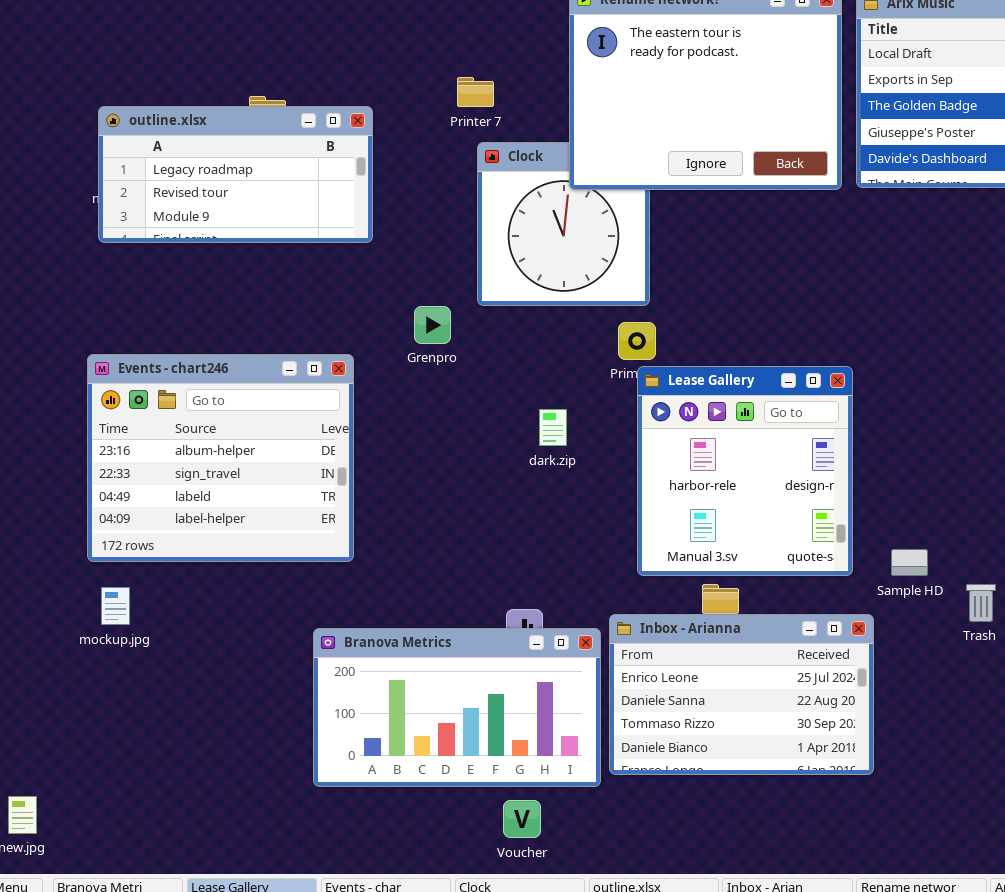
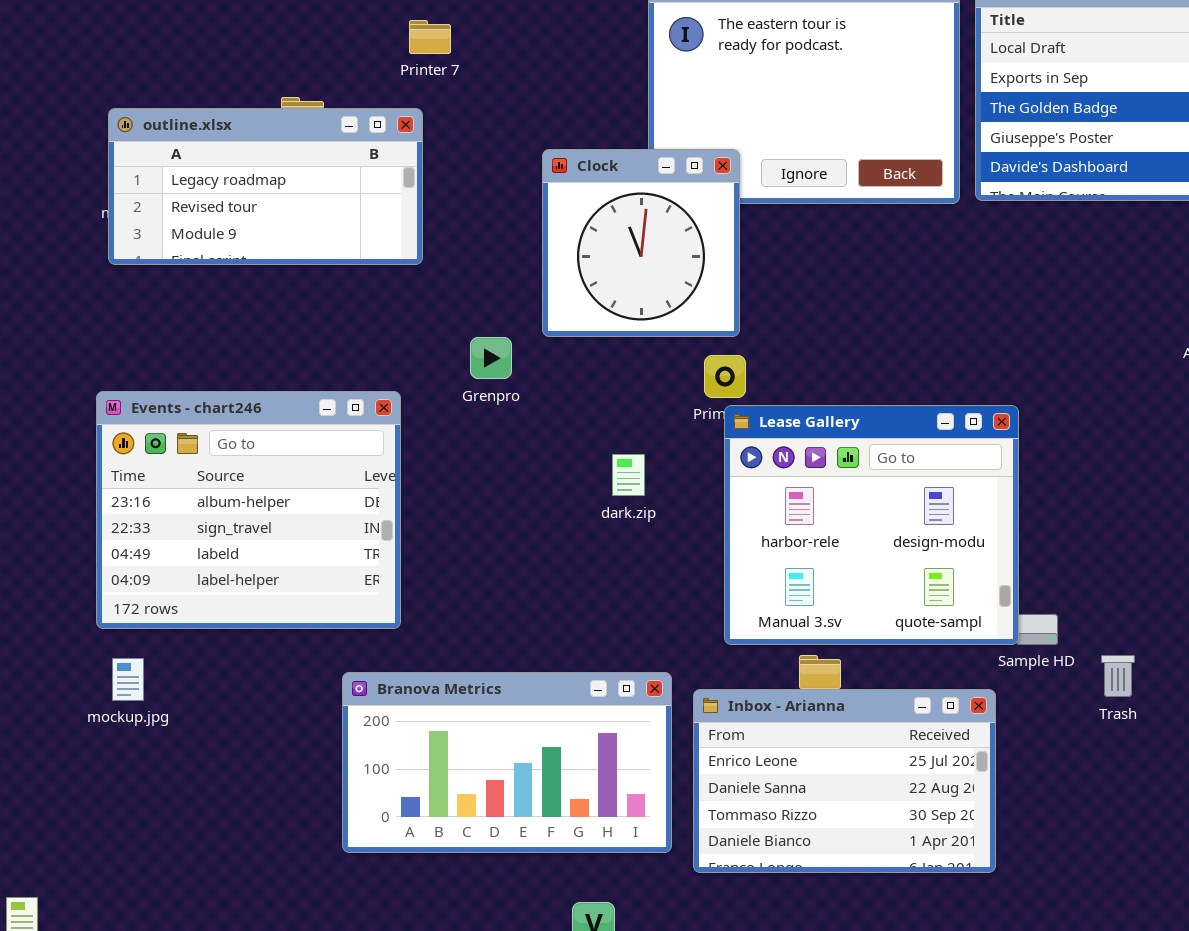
Printer 7: [457,77,494,107] -> [409,20,451,54], moved
Clock: [477,142,650,306] -> [542,149,740,337], raised
Lease Gallery: [637,366,853,576] -> [724,405,1019,645], resized
Branova Metrics: [313,628,601,787] -> [342,672,672,853], moved

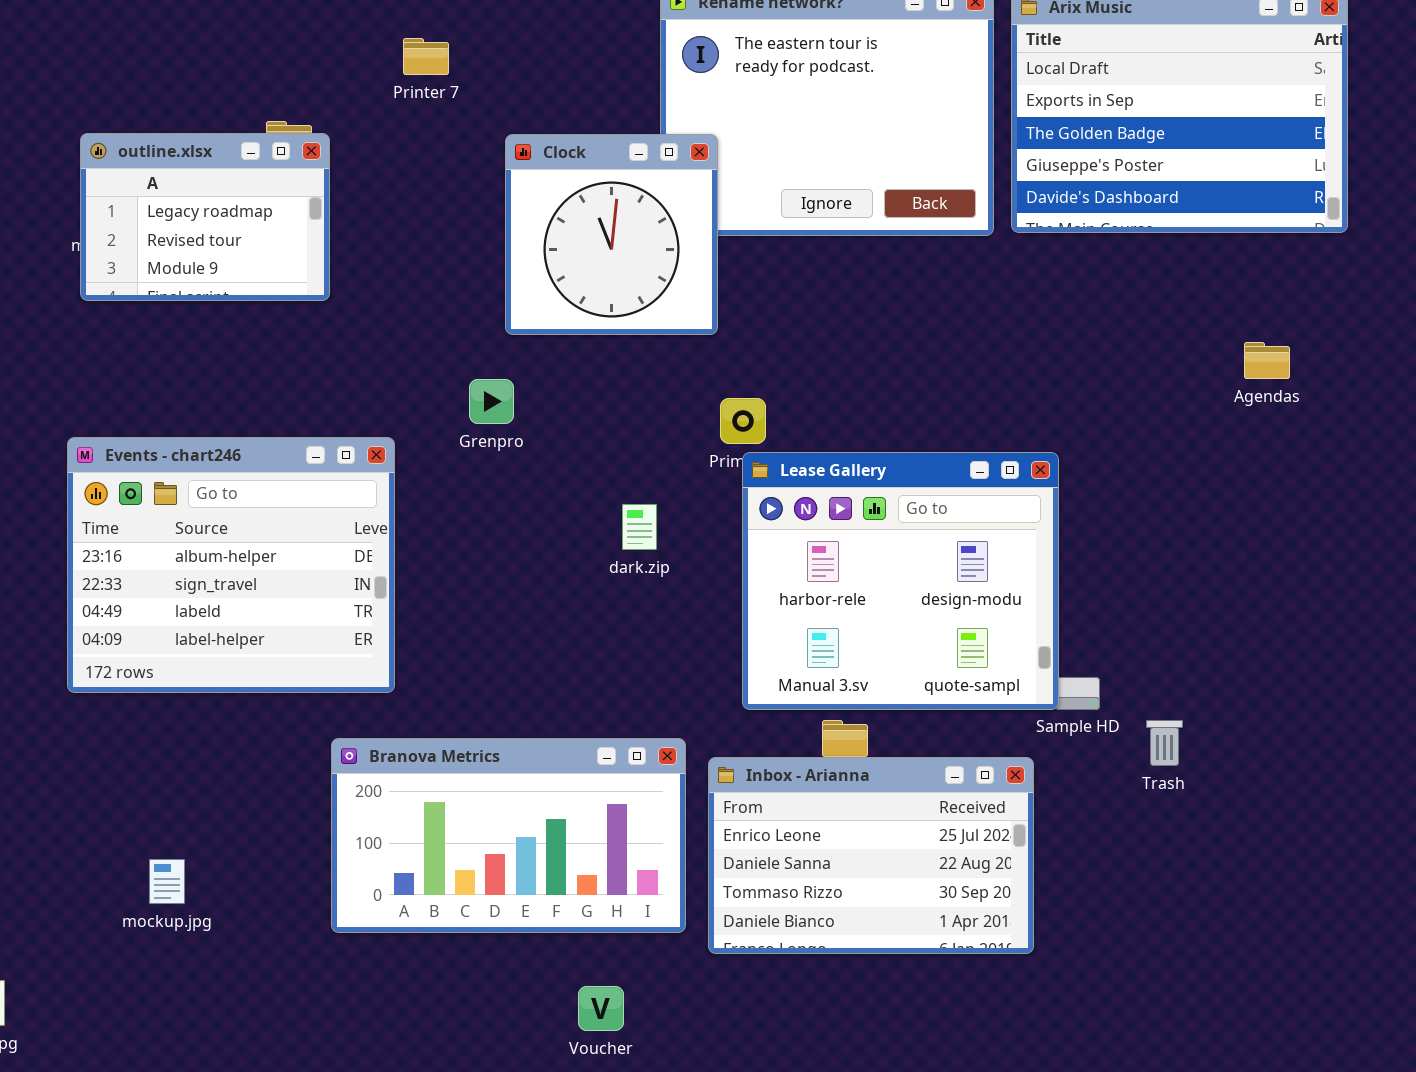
outline.xlsx: [108,108,423,265] -> [80,133,330,301], resized
Clock: [542,149,740,337] -> [505,134,718,335], moved
mockup.jpg: [112,658,144,701] -> [149,859,185,904], moved

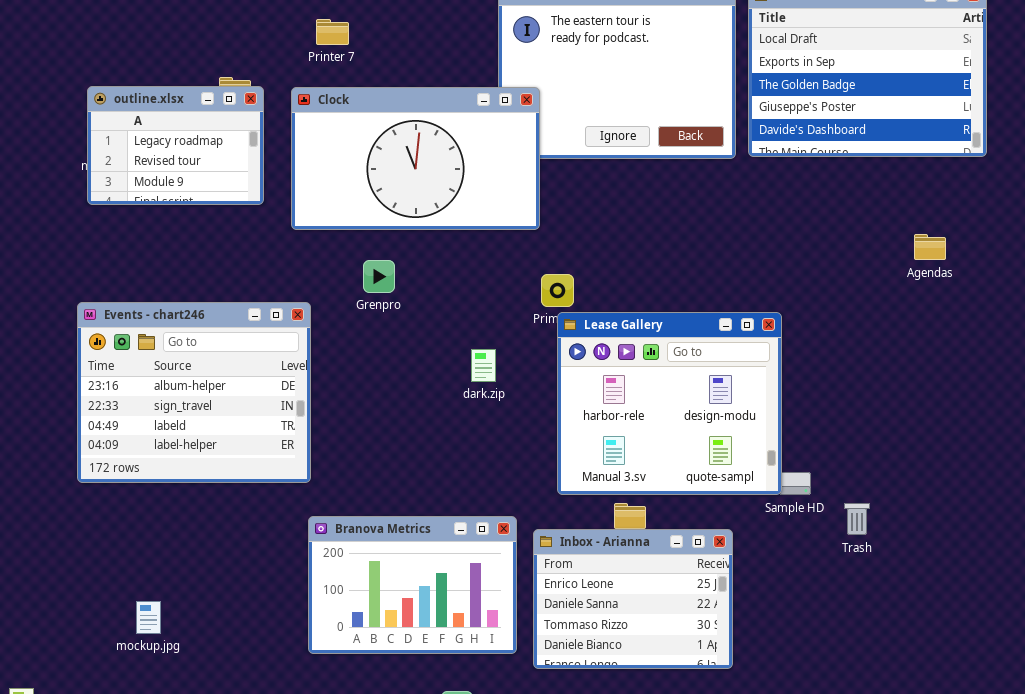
Clock: [505,134,718,335] -> [291,87,540,230], resized
Branova Metrics: [331,738,686,933] -> [308,516,517,654], resized
Inbox - Arianna: [708,757,1034,954] -> [533,529,733,669], resized

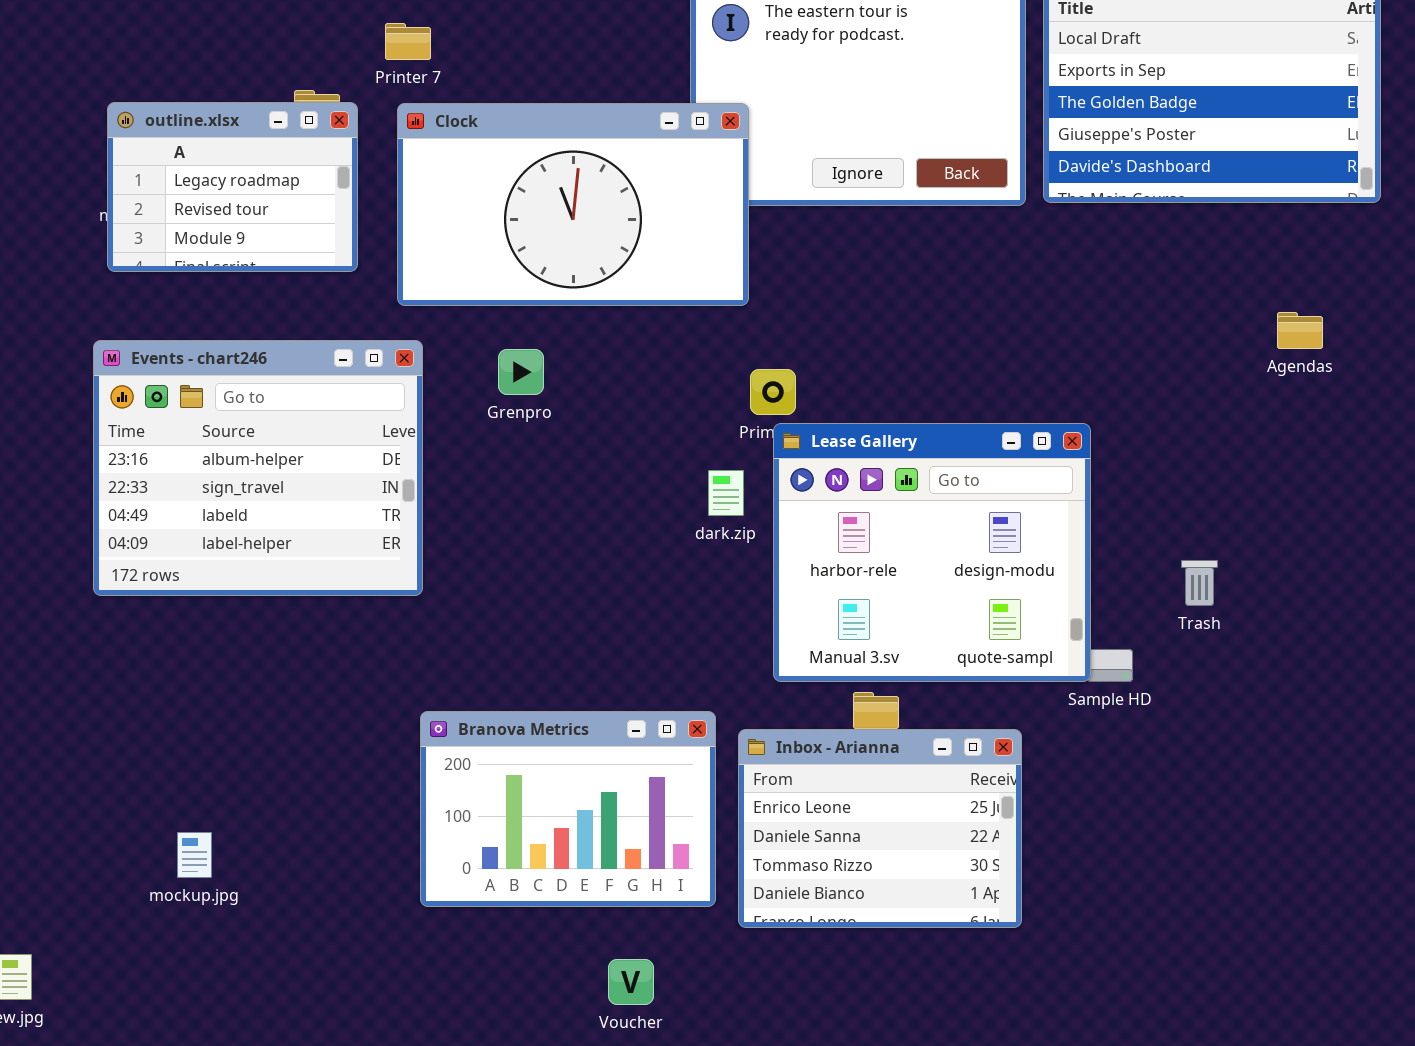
Printer 7: [316,19,349,45] -> [385,23,431,60], moved
Events - chart246: [77,302,311,483] -> [93,340,423,596], moved
dark.zip: [471,349,496,382] -> [708,470,744,516], moved
Trash: [844,503,870,535] -> [1181,560,1218,606], moved

